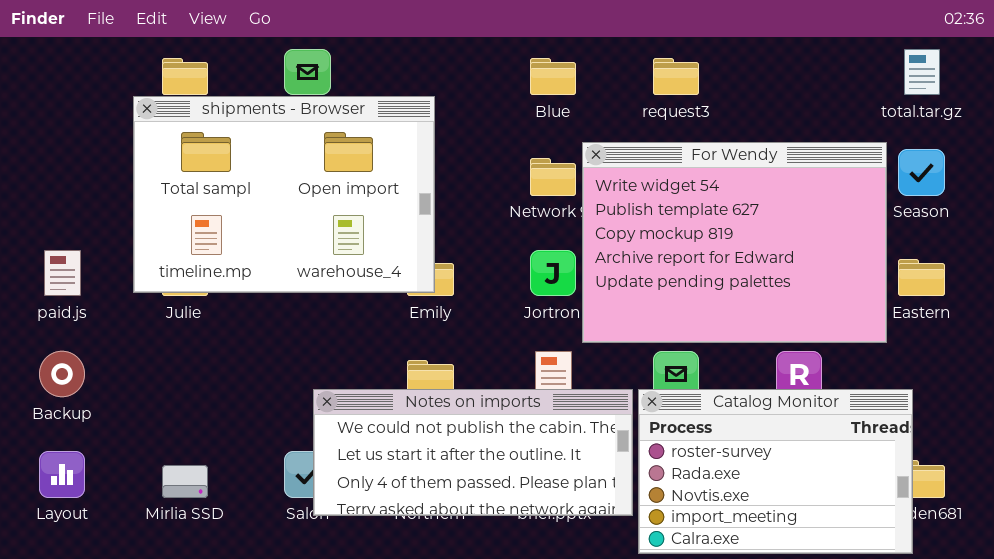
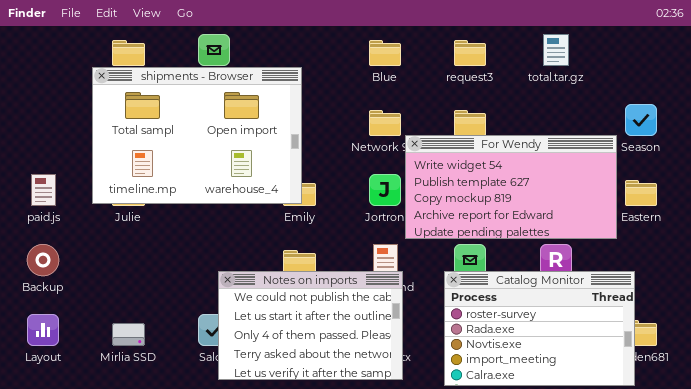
total.tar.gz: [904,49,940,95] -> [543,34,569,66], moved
For Wendy: [582,142,887,343] -> [405,135,617,239], resized
Notes on imports: [313,389,633,516] -> [218,271,403,380], resized

